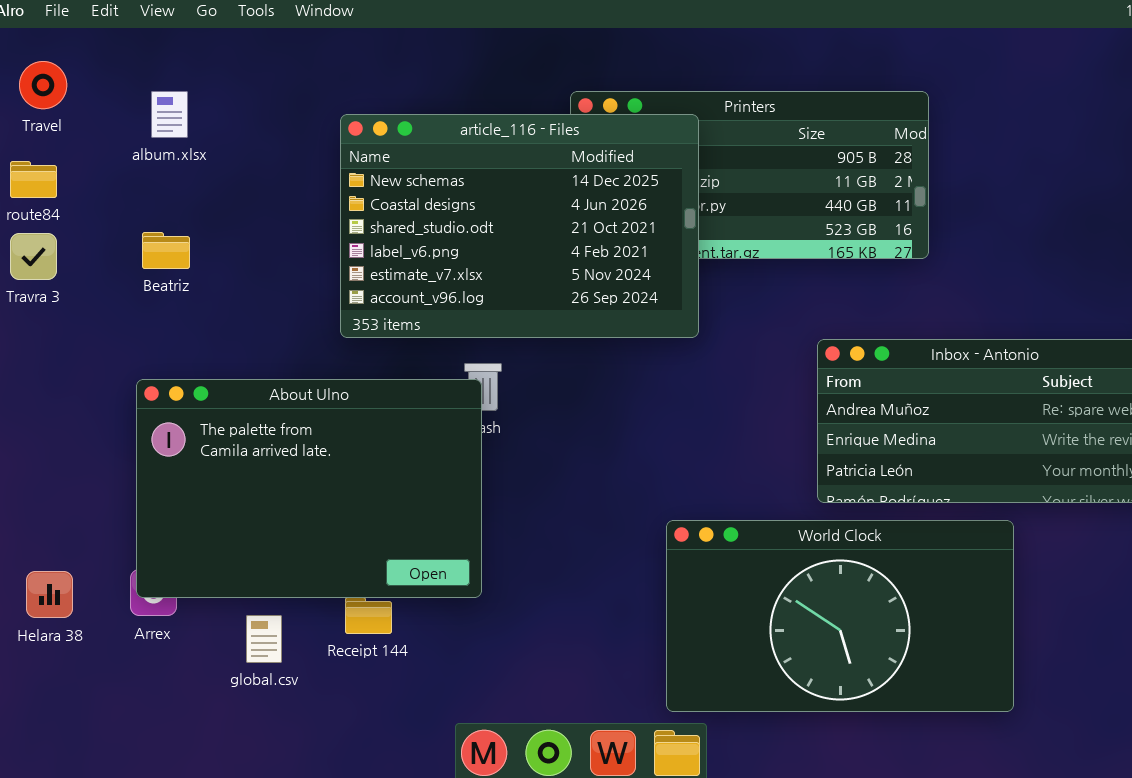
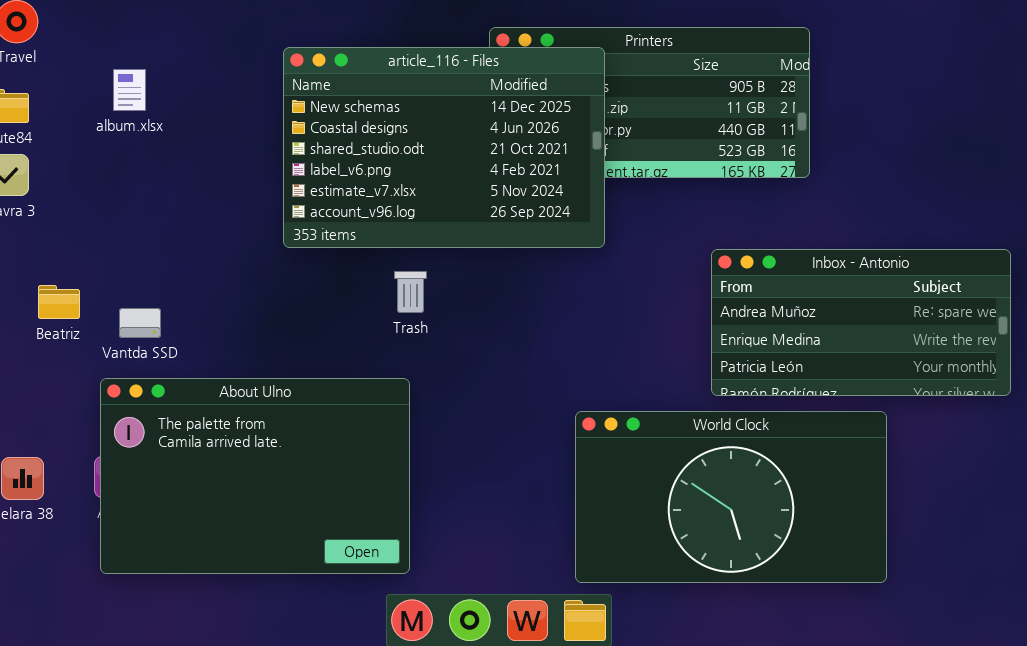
album.xlsx: [151,91,188,138] -> [113,69,146,111], moved
Beatriz: [142,232,190,269] -> [38,285,80,319], moved
About Ulno: [136,379,482,598] -> [100,378,410,574], moved

